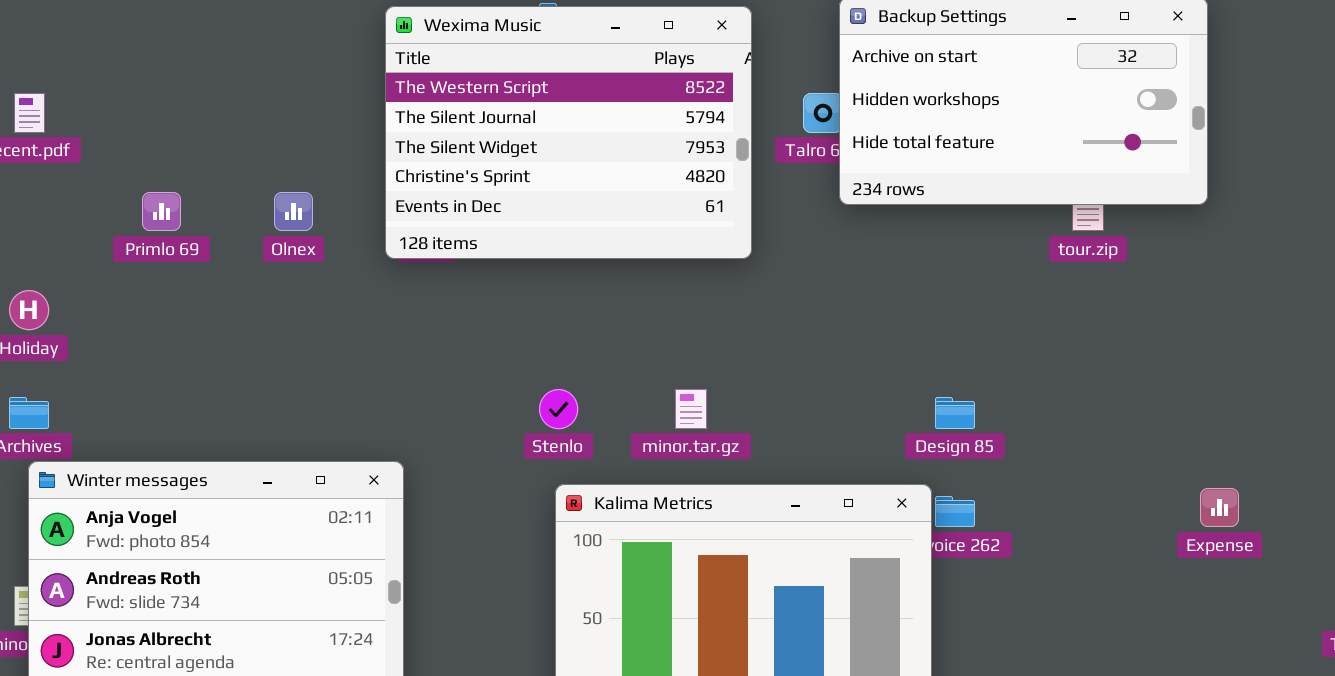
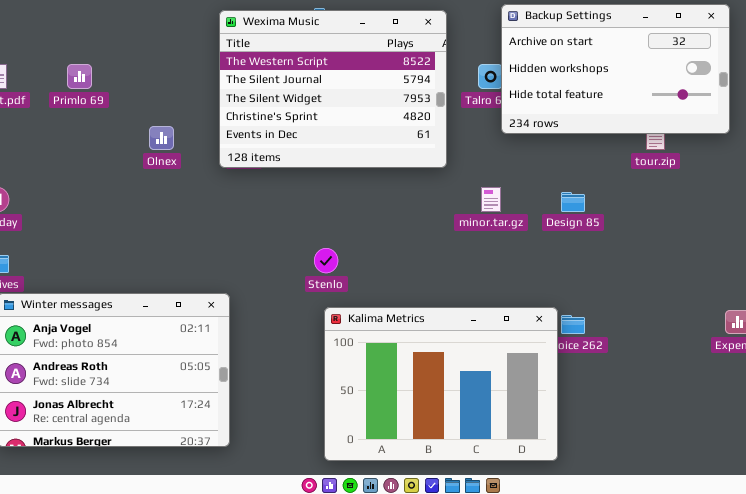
Primlo 69: [142,192,181,231] -> [67,64,92,89], moved
minor.tar.gz: [675,389,707,429] -> [481,187,501,212], moved
Design 85: [935,397,975,429] -> [561,192,585,212], moved

